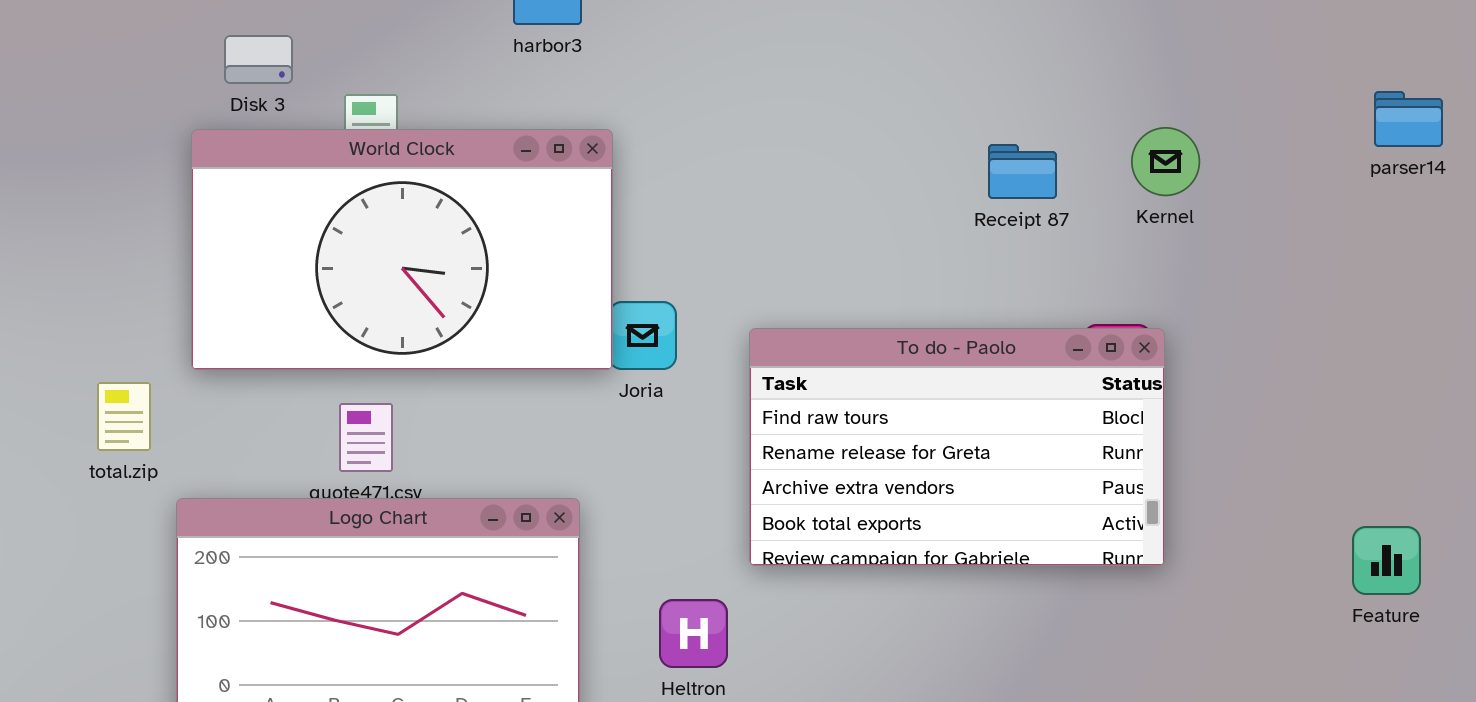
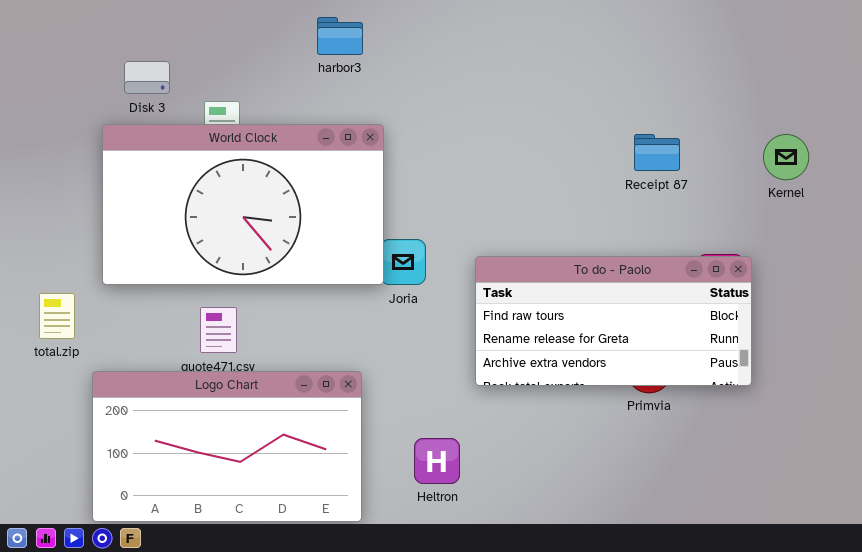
Kernel: [1131,127,1200,196] -> [763,134,809,180], moved
To do - Paolo: [749,328,1165,566] -> [475,256,752,386], resized

